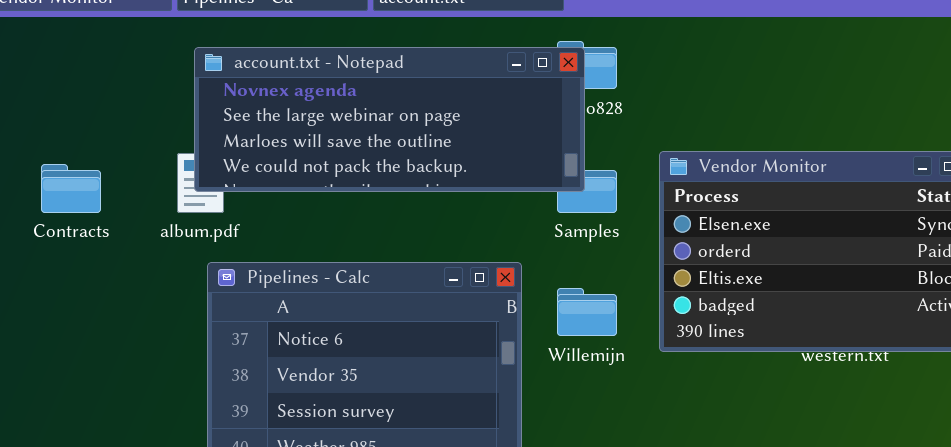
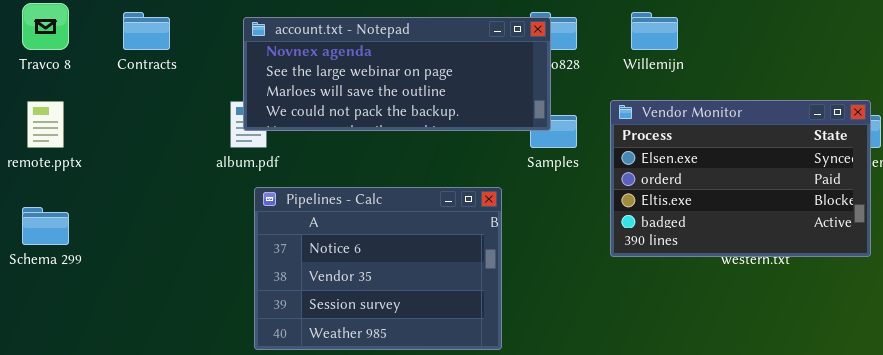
Contracts: [41,164,101,213] -> [123,12,170,50], moved
Willemijn: [557,288,617,336] -> [631,12,678,50], moved

